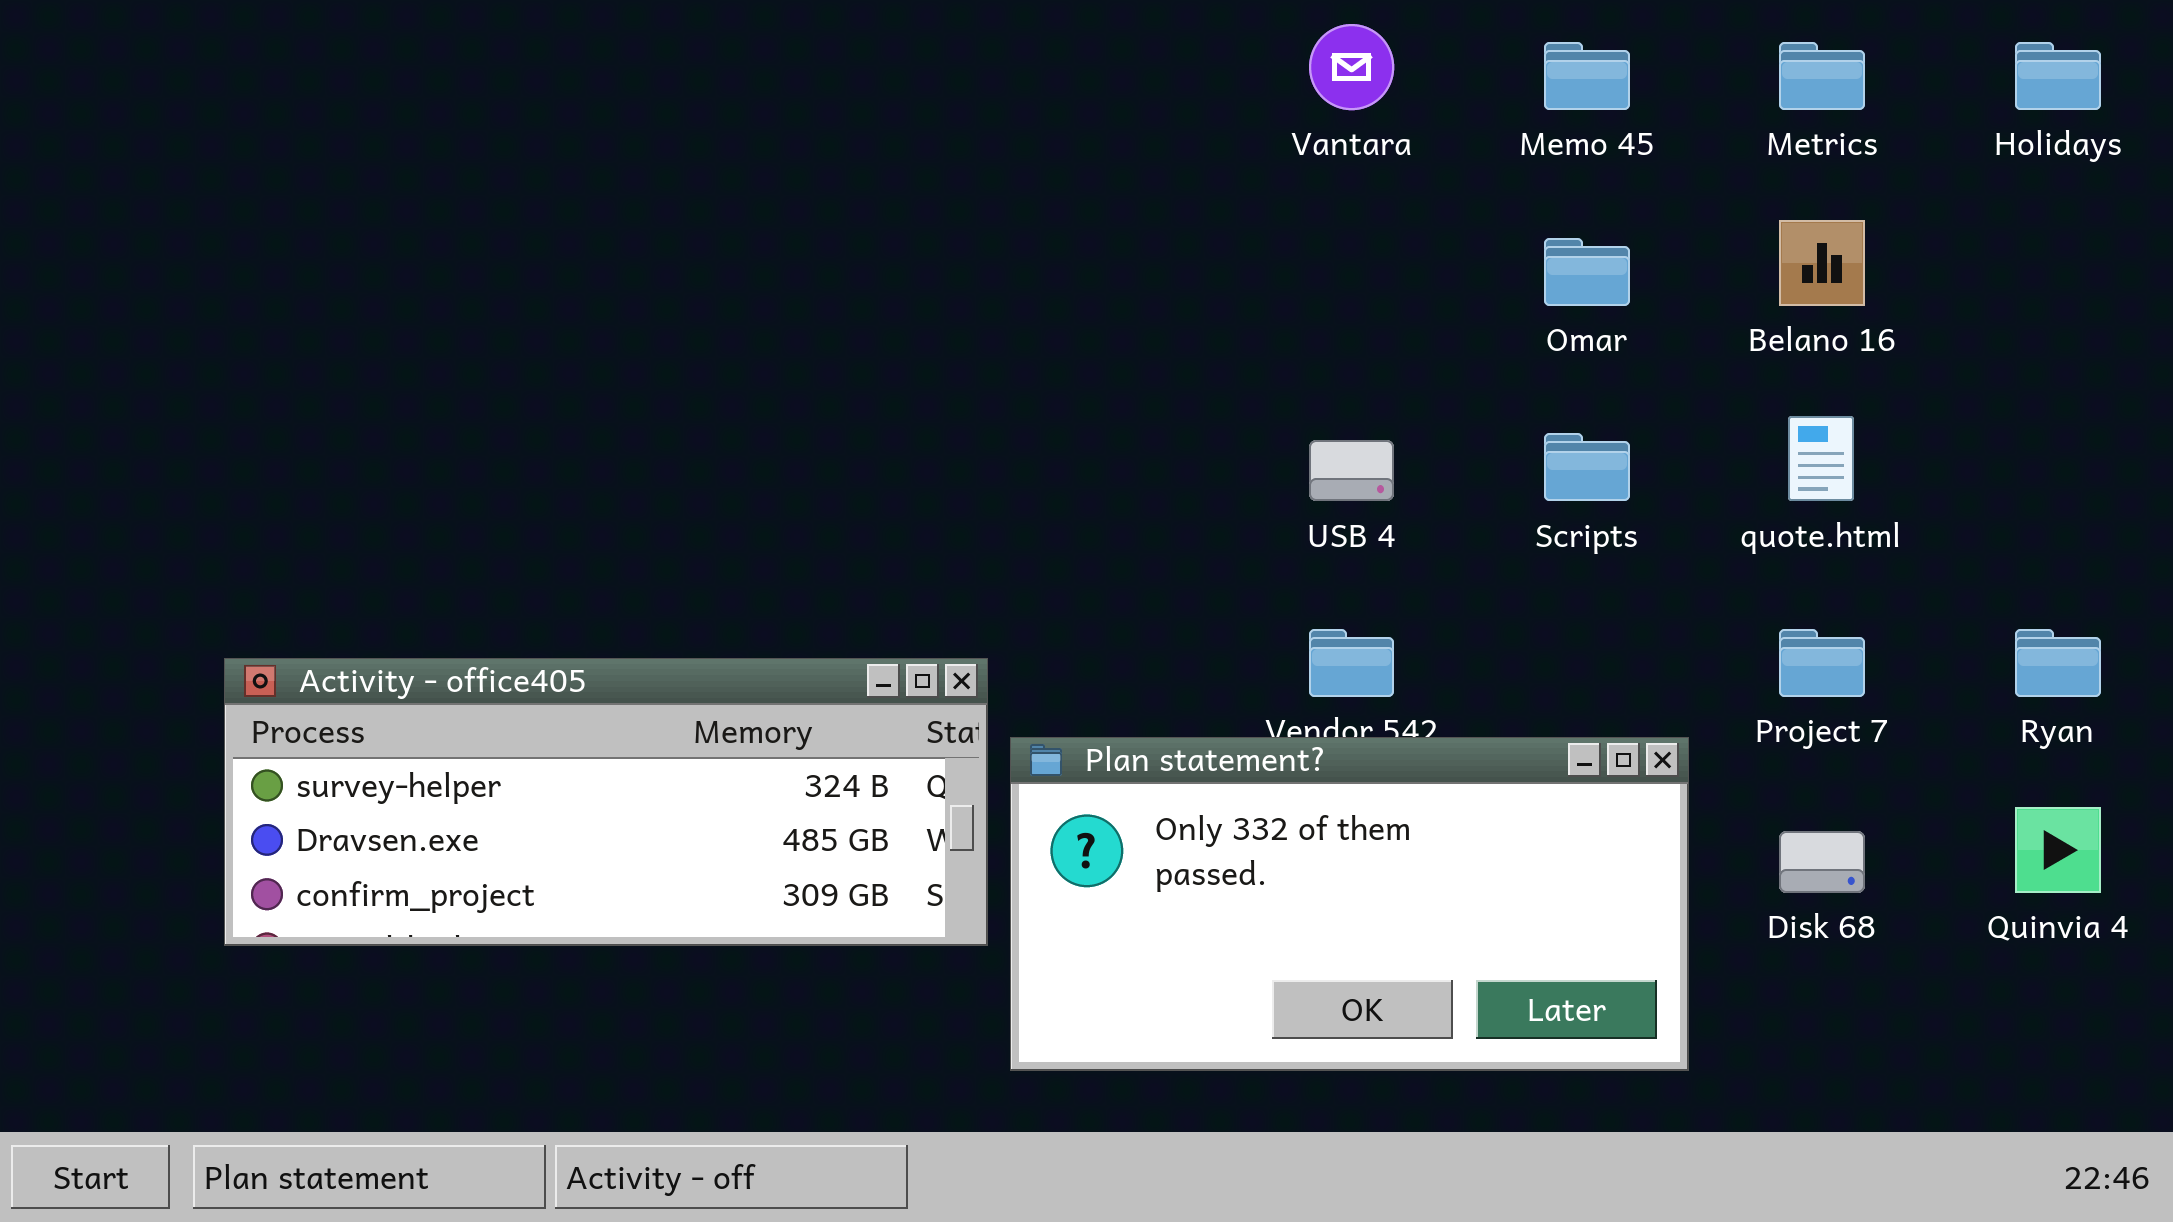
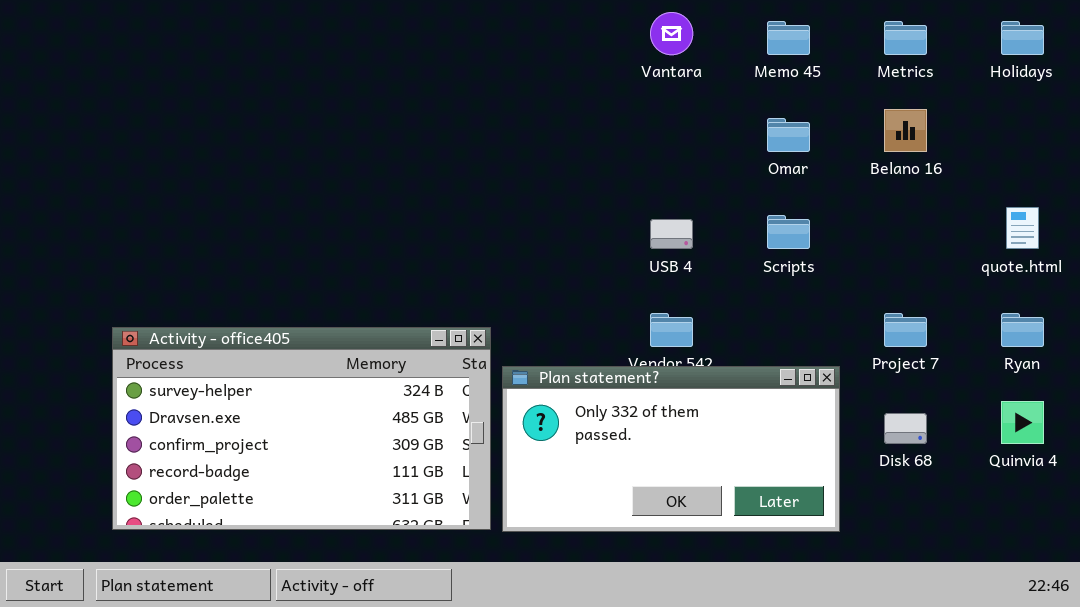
quote.html: [1788,416,1854,501] -> [1006,207,1039,249], moved
Activity - office405: [224,658,988,946] -> [112,327,491,530], resized

